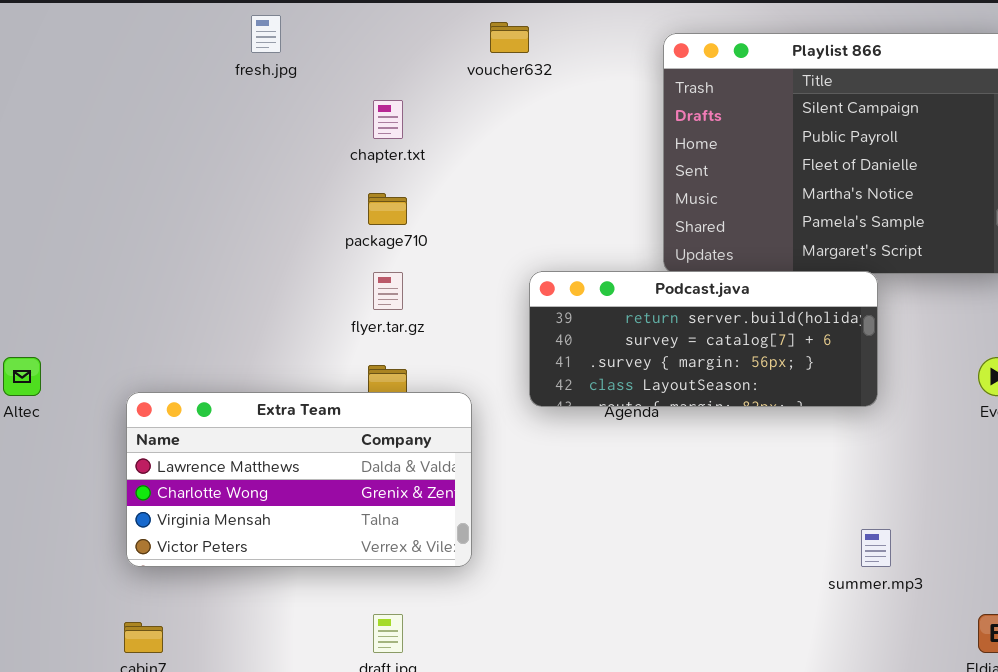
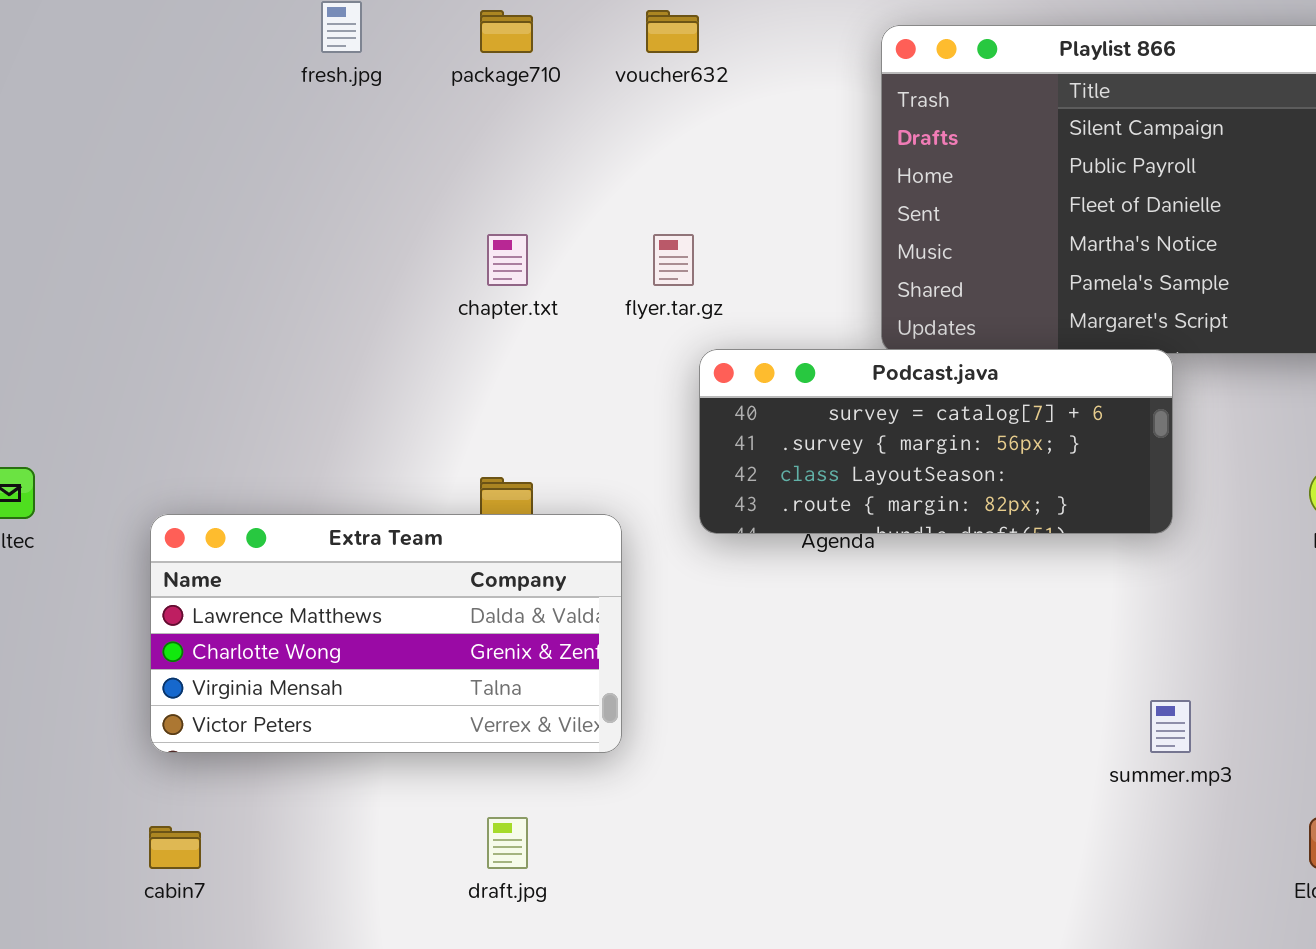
chapter.txt: [373,100,403,139] -> [487,234,528,286], moved
package710: [368,193,407,225] -> [480,10,533,53], moved
Podcast.java: [529,271,878,407] -> [699,349,1173,534], scrolled down 1 row
flyer.tar.gz: [373,272,403,310] -> [653,234,694,286], moved

